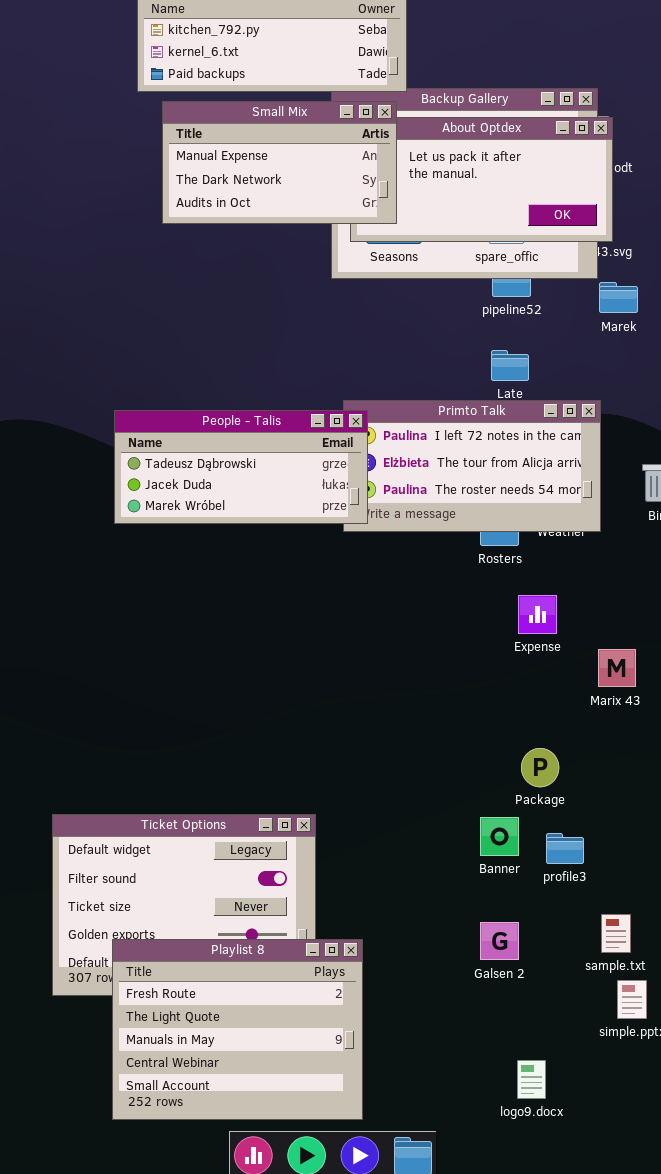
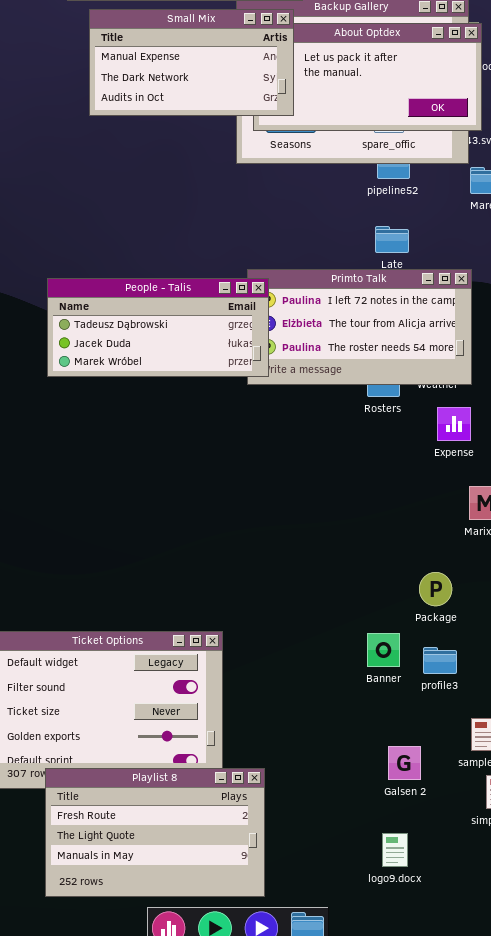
Expense: [518,595,557,634] -> [437,407,471,441], moved
Package: [521,748,559,787] -> [419,572,452,606], moved
Galsen 2: [480,922,519,960] -> [388,746,421,780], moved
Playlist 8: [112,939,363,1120] -> [45,768,265,897], resized
logo9.docx: [517,1060,546,1099] -> [382,833,408,867], moved

